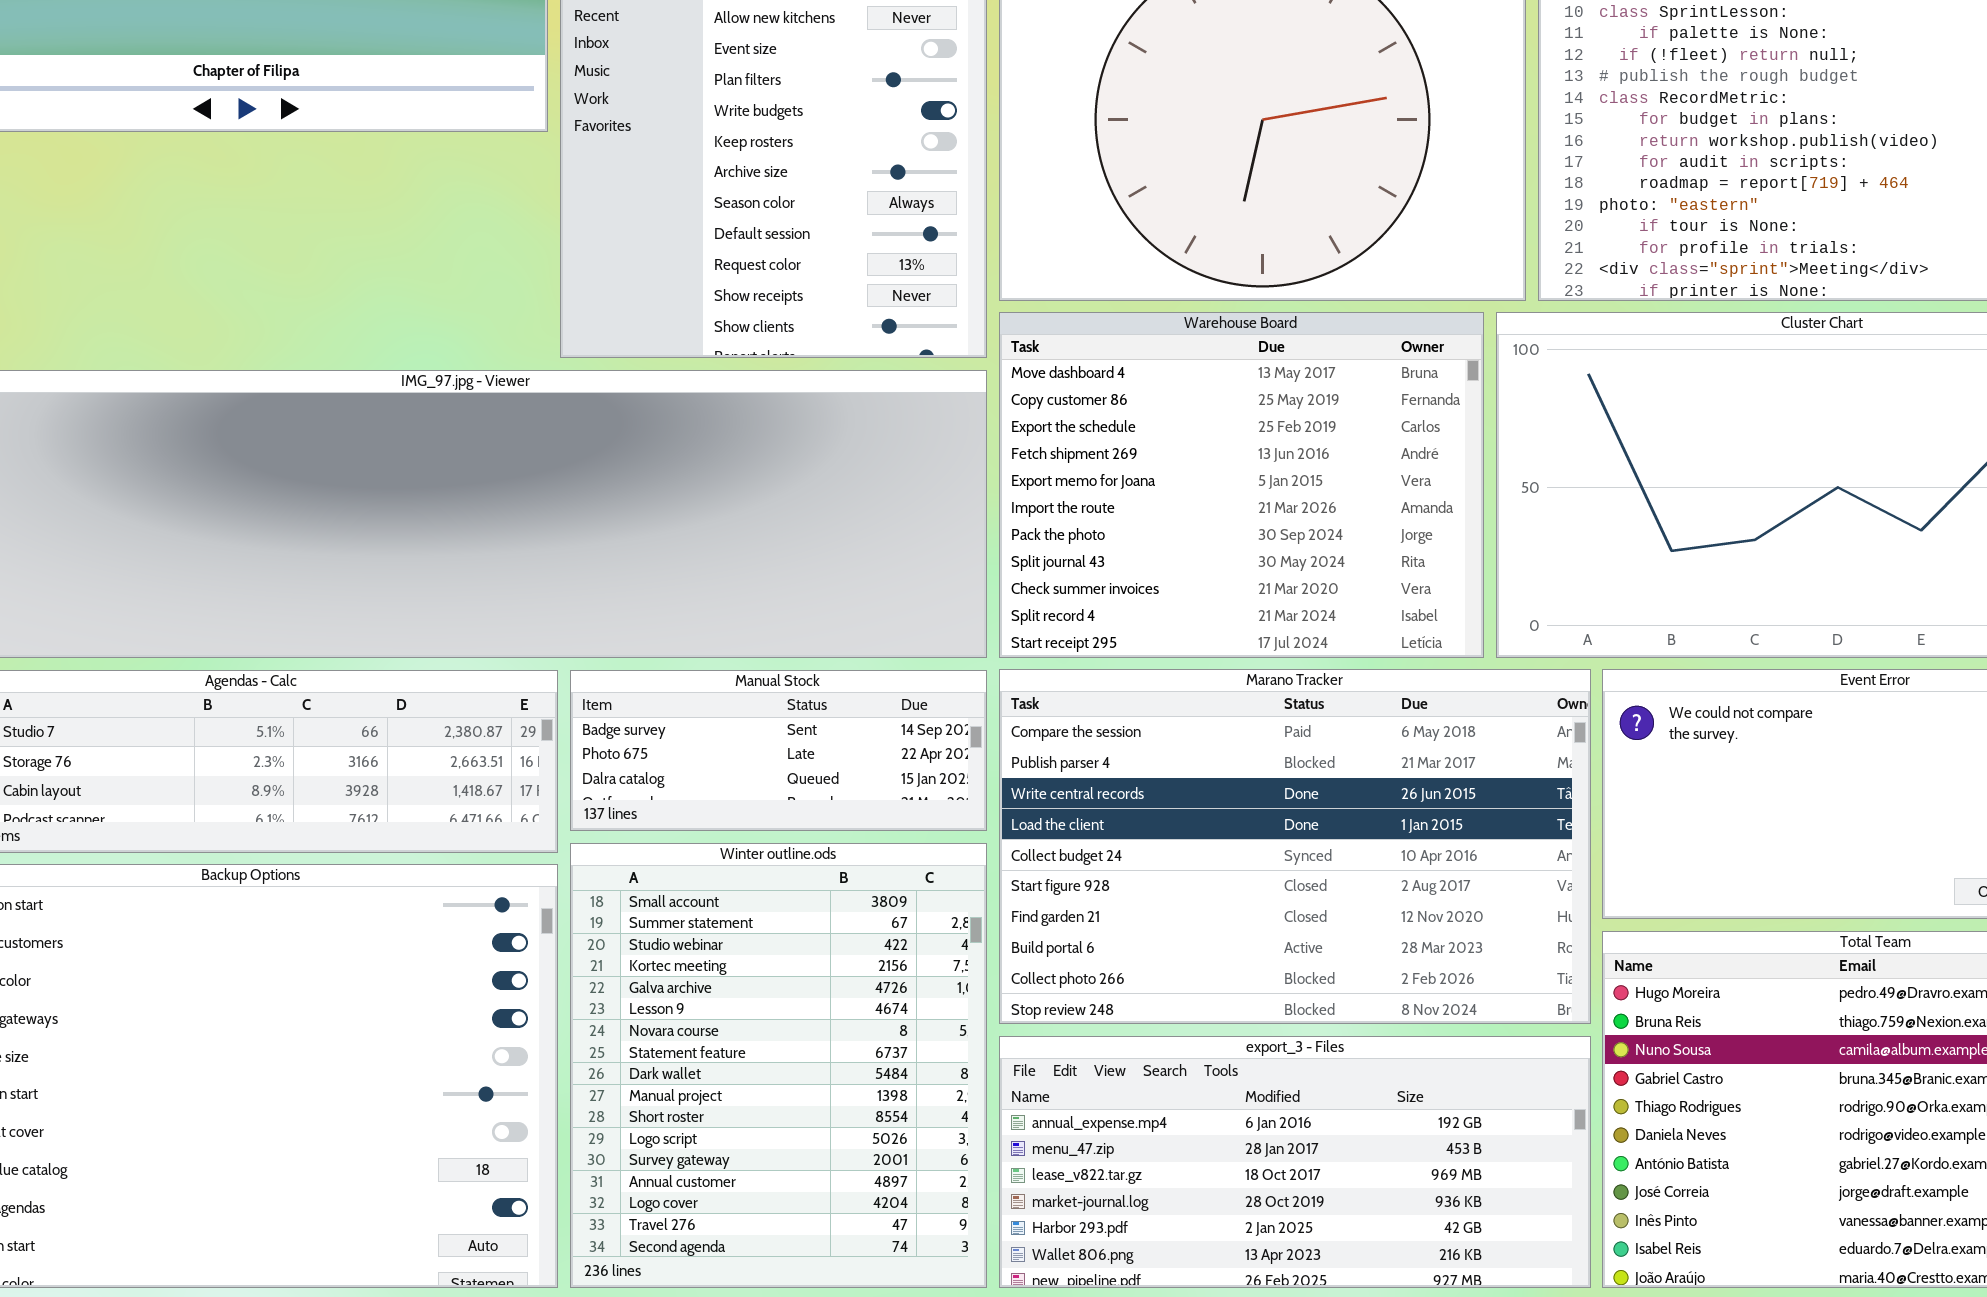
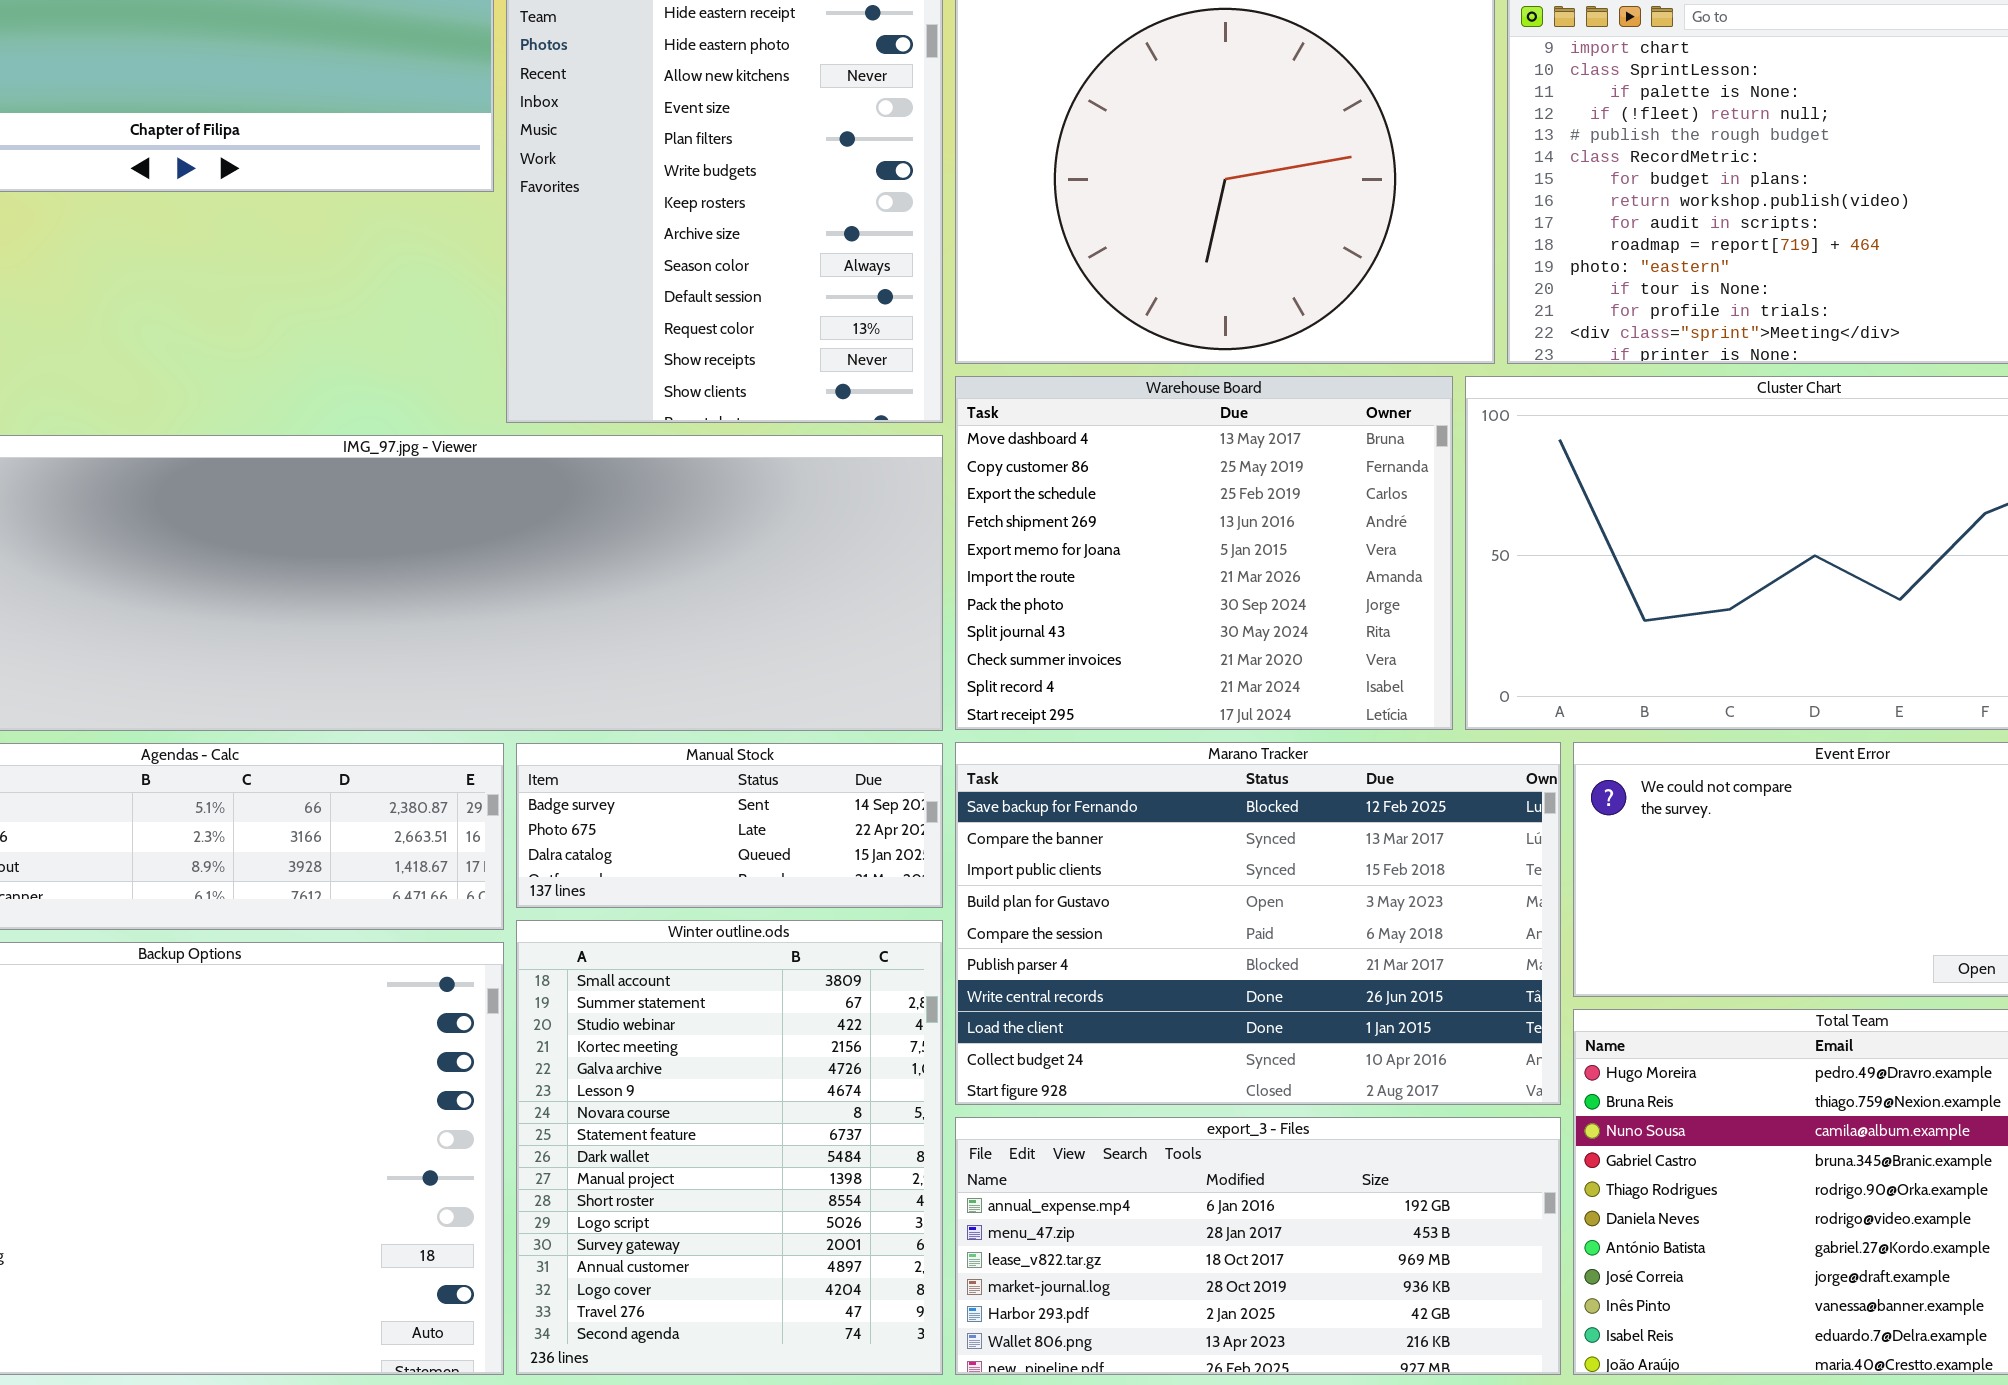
Marano Tracker: [999,669,1591,1024] -> [955,742,1561,1105], scrolled up 4 rows

